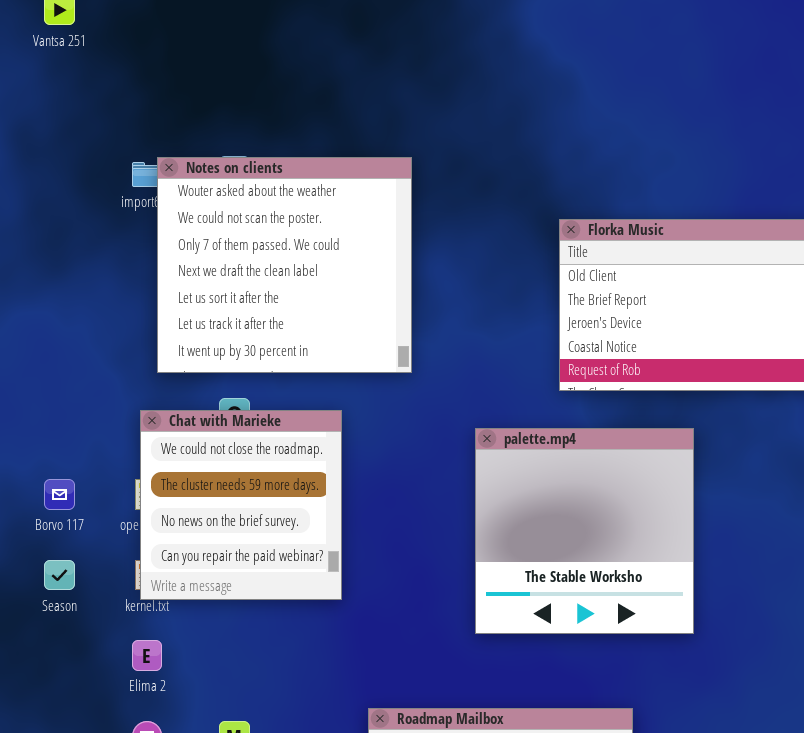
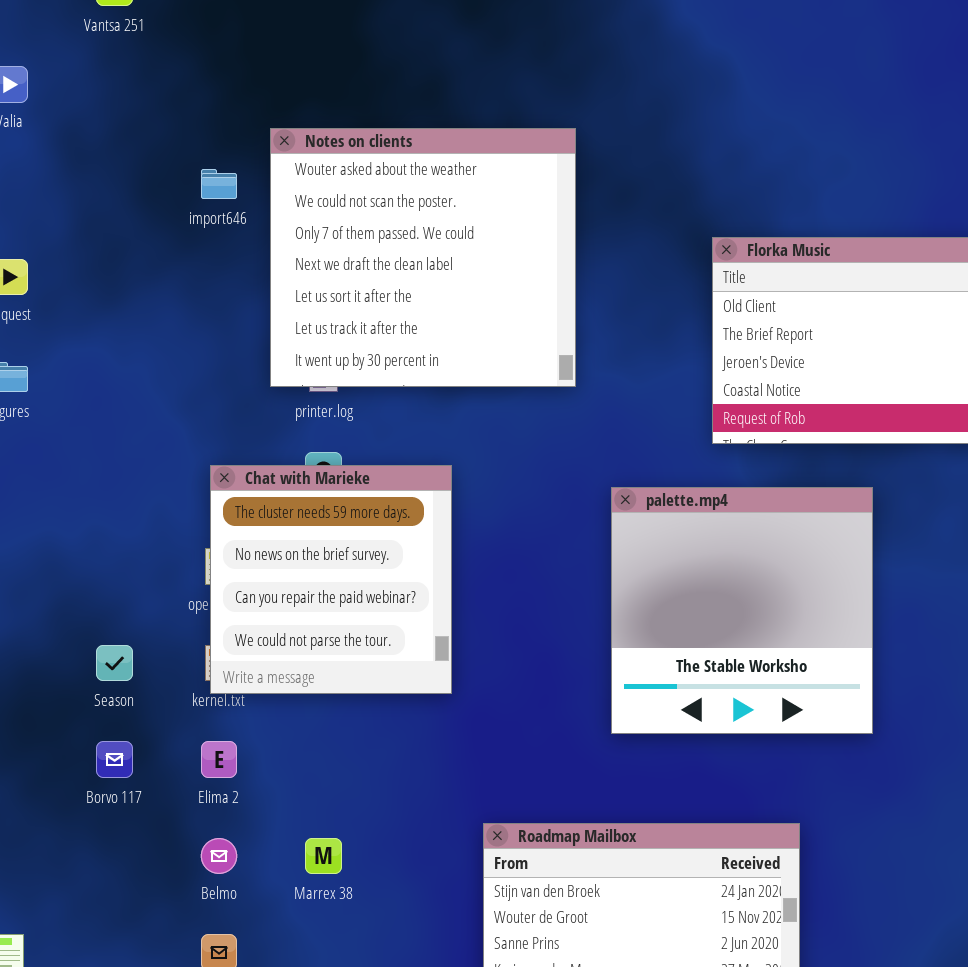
Notes on clients: [157,157,412,373] -> [270,128,576,387], moved
Chat with Marieke: [140,410,342,600] -> [210,465,452,694], scrolled down 1 row
Borvo 117: [44,479,75,510] -> [96,741,133,778], moved

